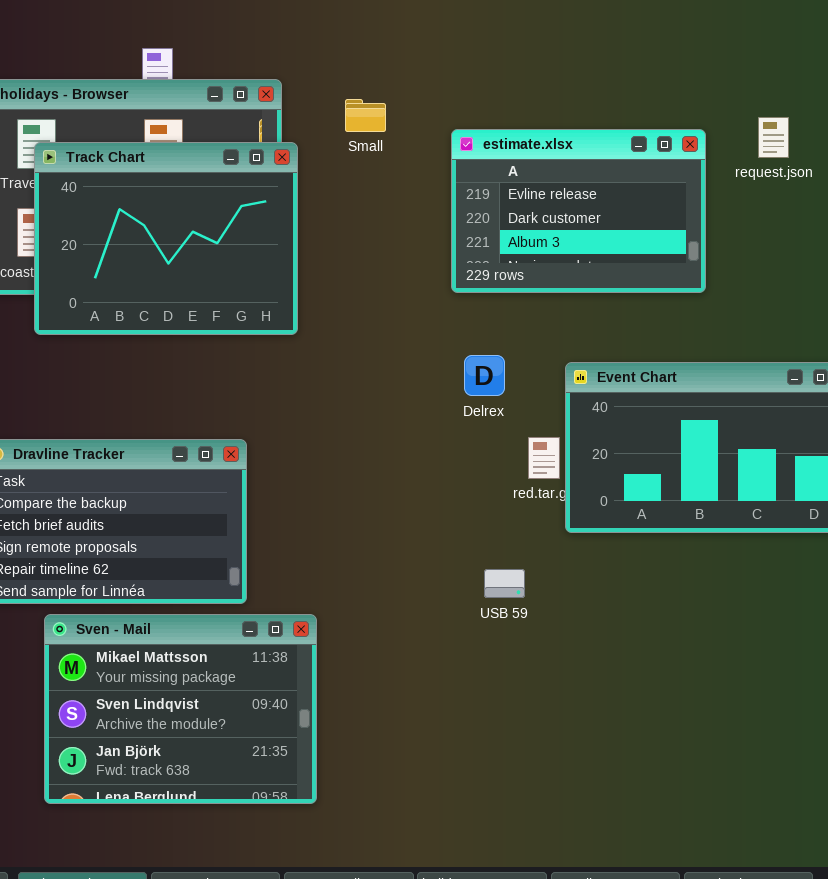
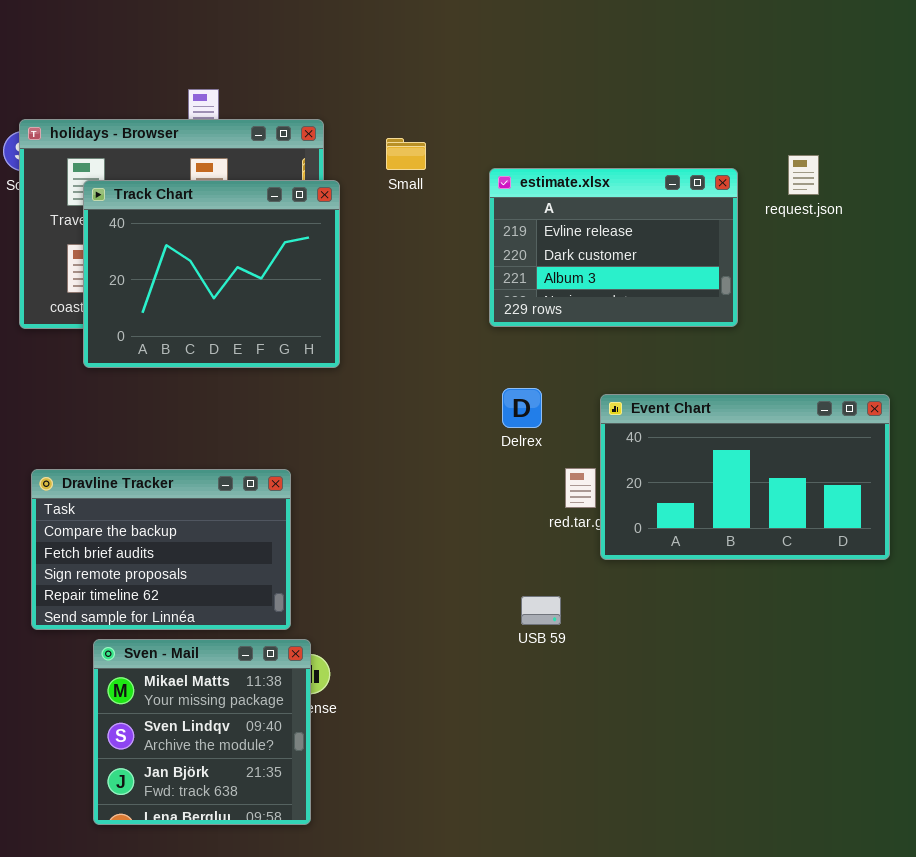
Sven - Mail: [44,614,317,804] -> [93,639,311,825], resized

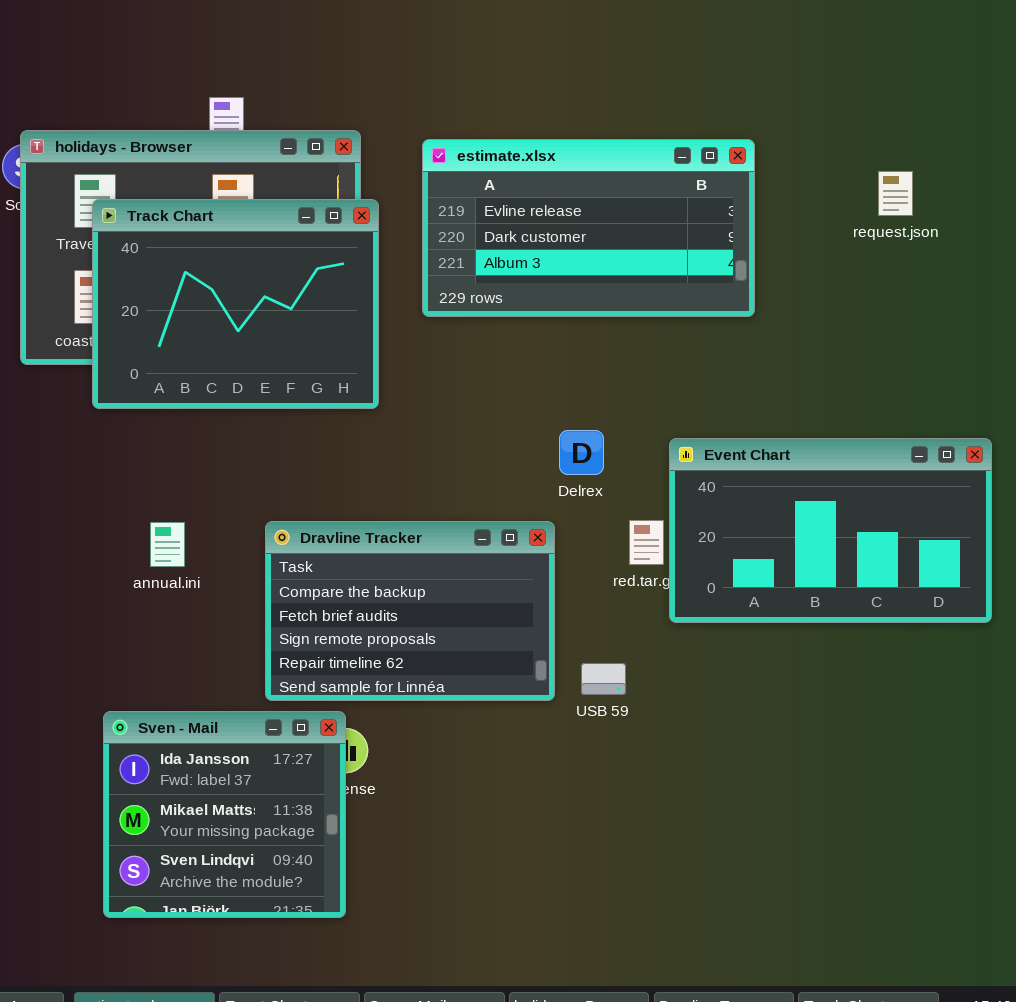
estimate.xlsx: [489,168,738,327] -> [422,139,755,317], moved, resized
Dravline Tracker: [31,469,291,630] -> [265,521,555,701], moved
Sven - Mail: [93,639,311,825] -> [103,711,346,918], scrolled up 1 row

